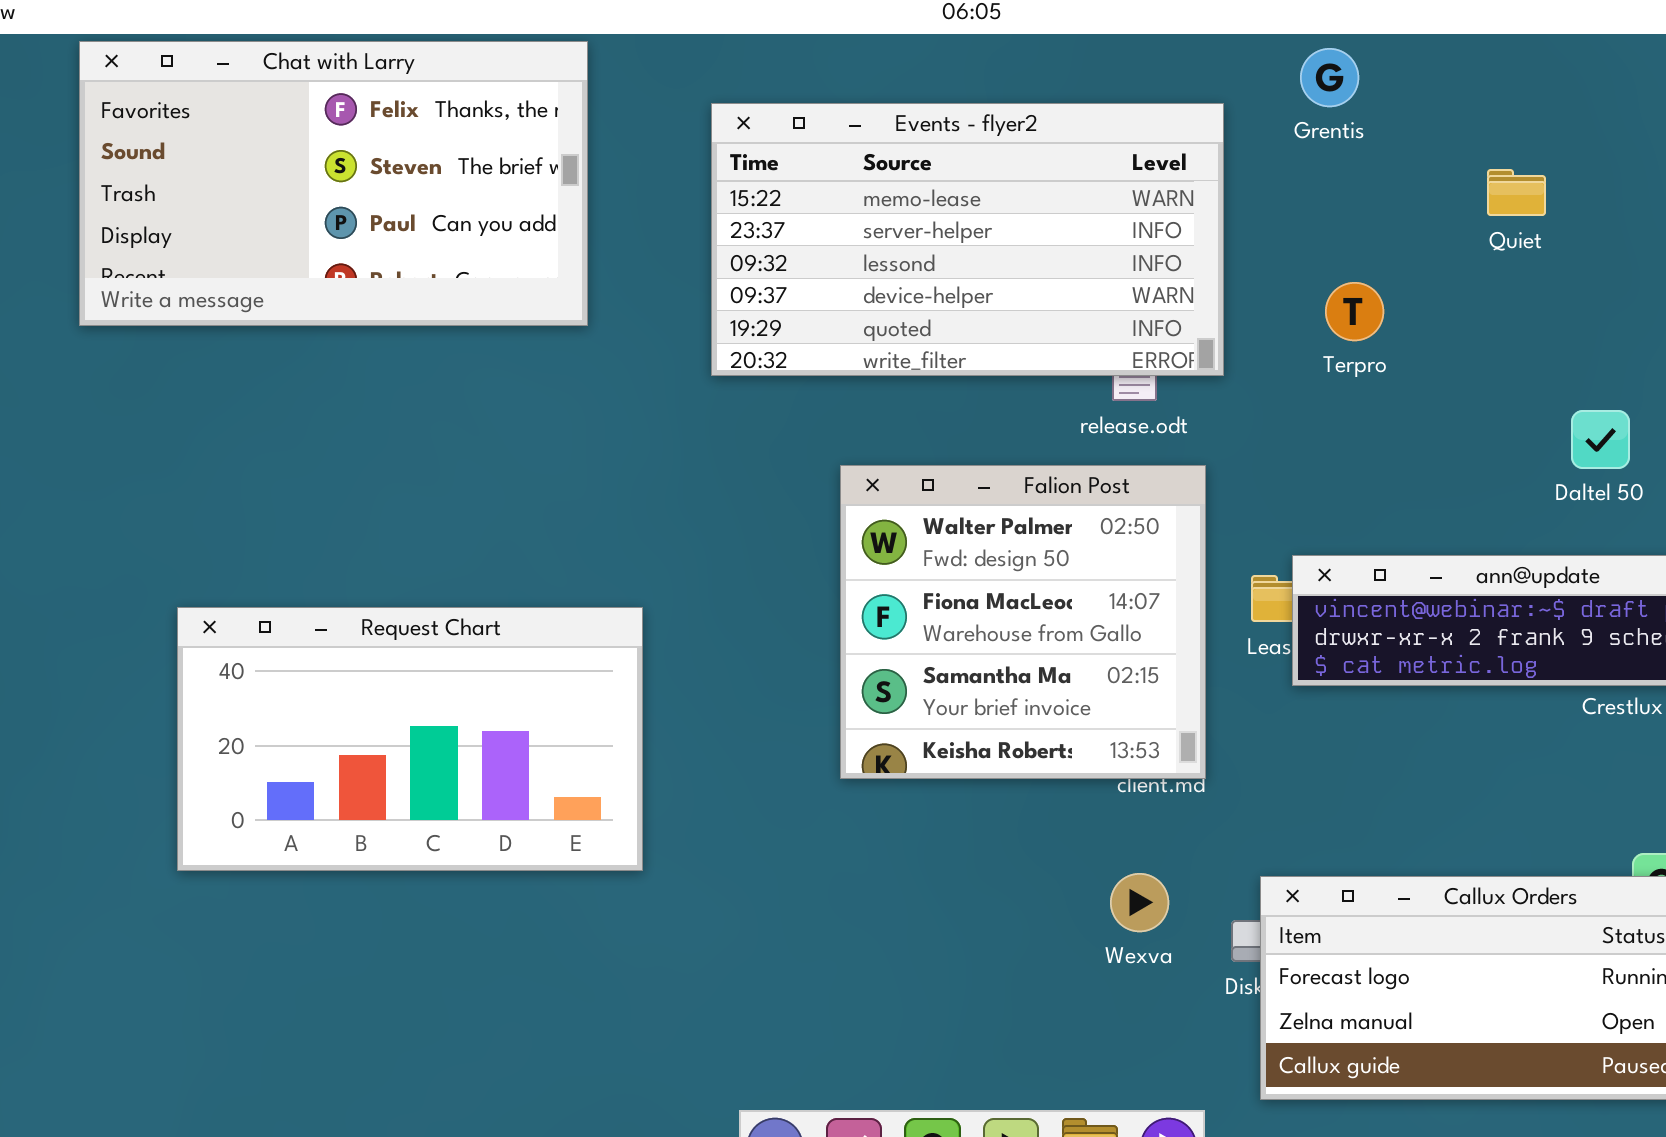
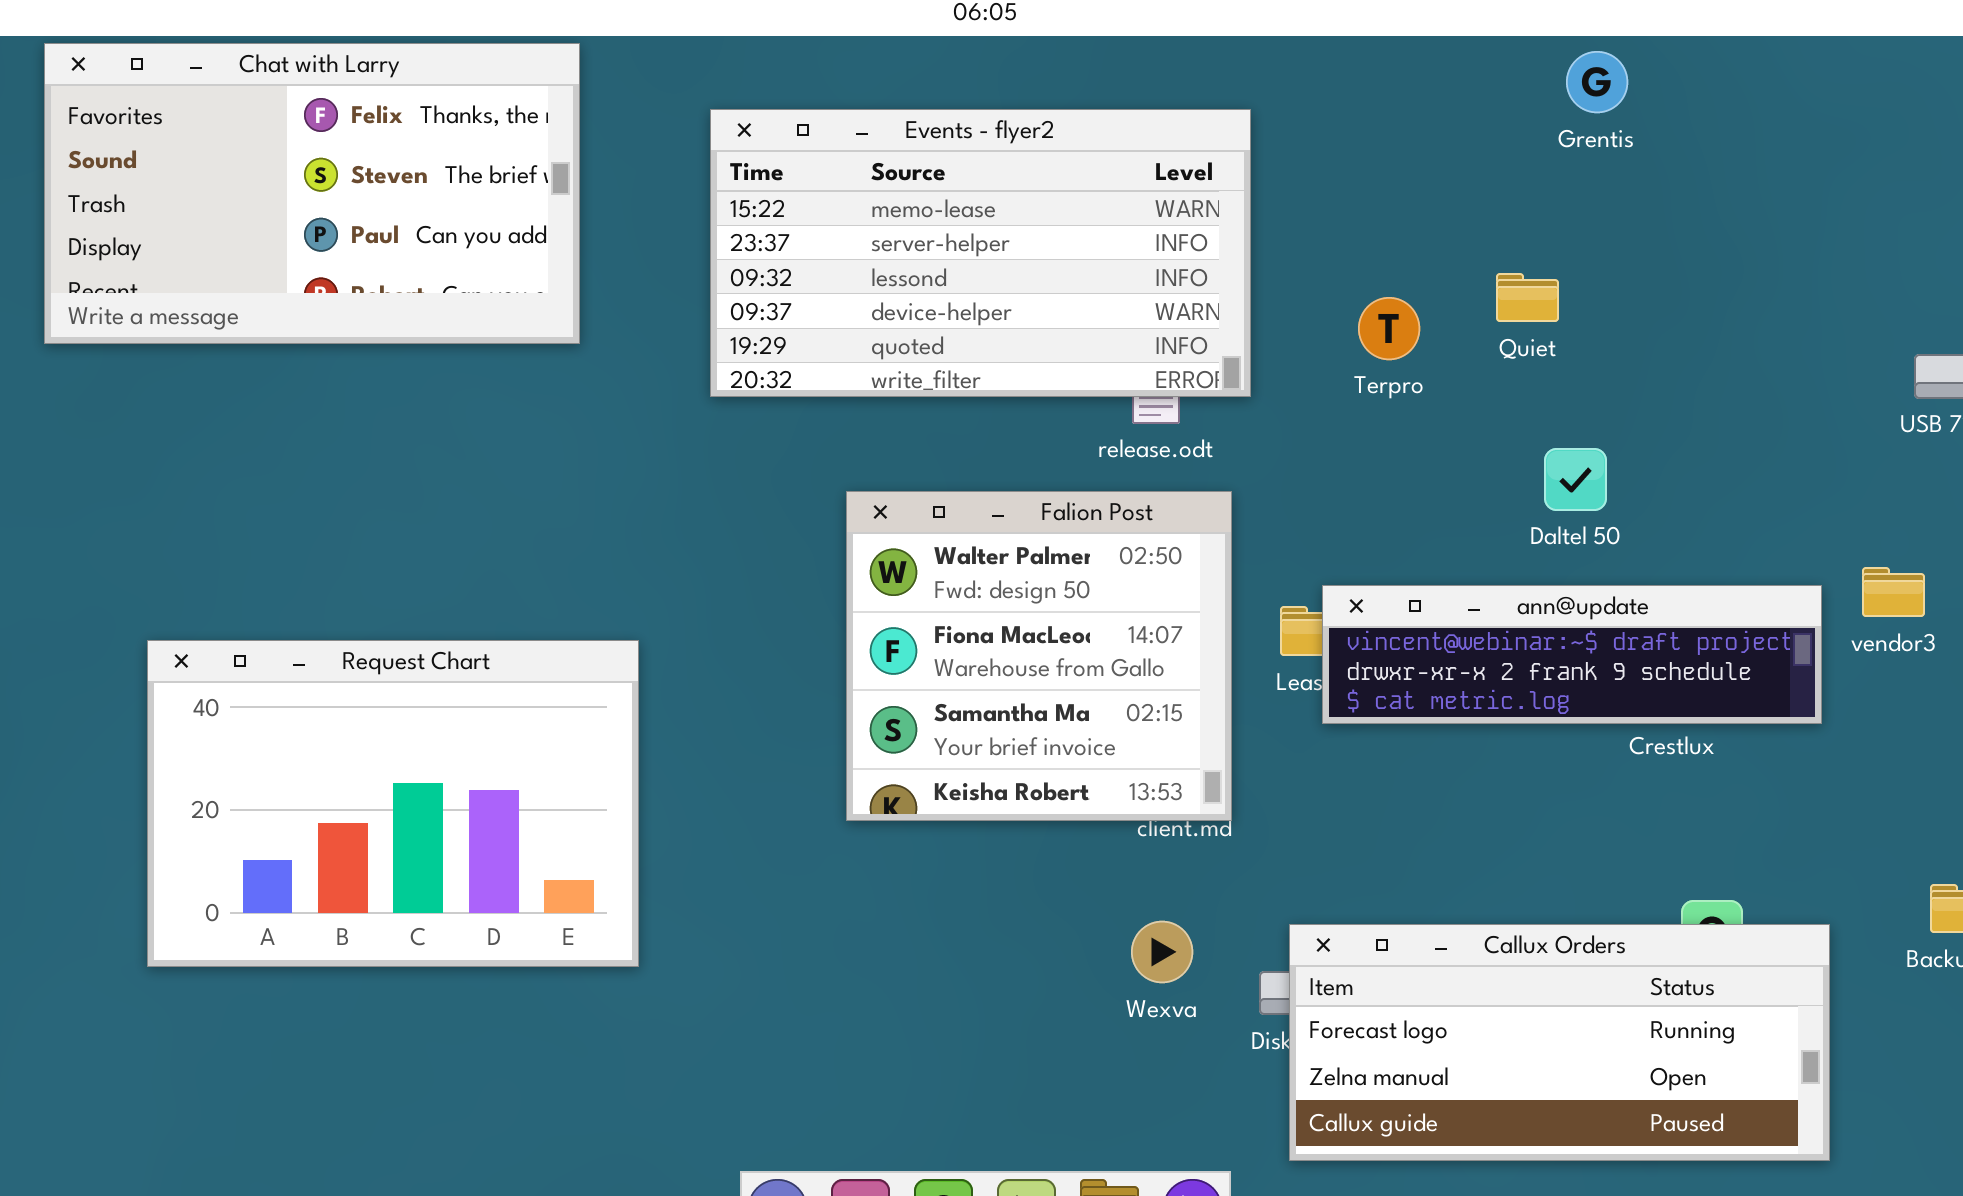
Grentis: [1300,48,1359,107] -> [1566,51,1628,113], moved
Quiet: [1487,169,1546,216] -> [1496,273,1559,322], moved
Daltel 50: [1571,410,1630,469] -> [1544,448,1607,511], moved
Request Chart: [177,607,643,871] -> [147,640,639,967], resized

